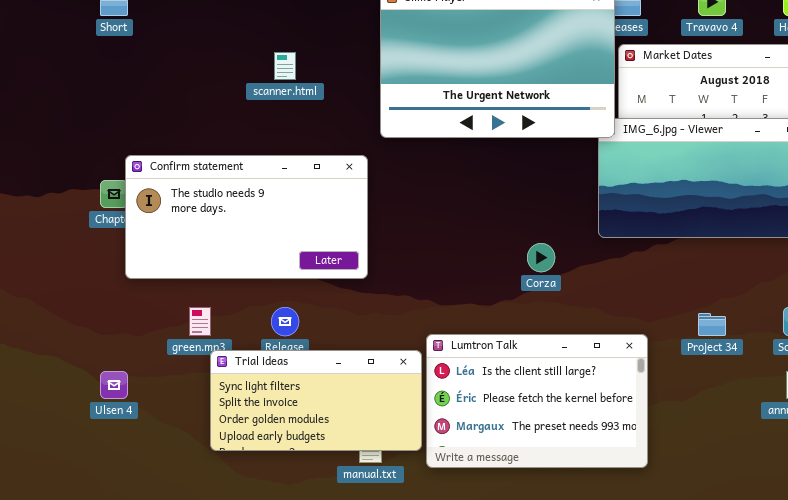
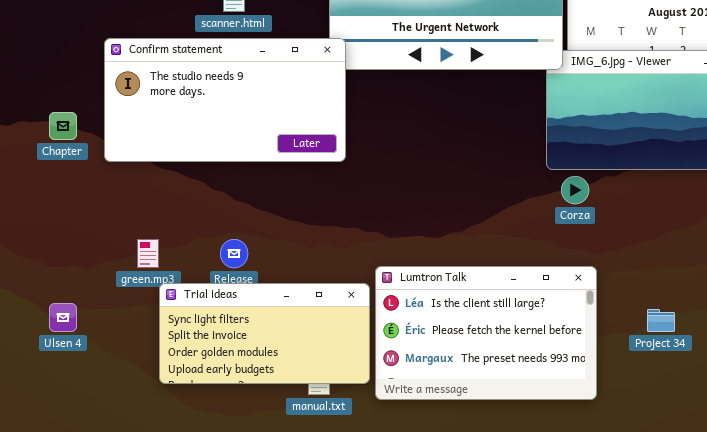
Confirm statement: [125,155,368,279] -> [104,38,346,162], moved
Corza: [527,243,555,272] -> [561,176,589,204], moved
Project 34: [698,313,726,336] -> [647,309,675,332], moved

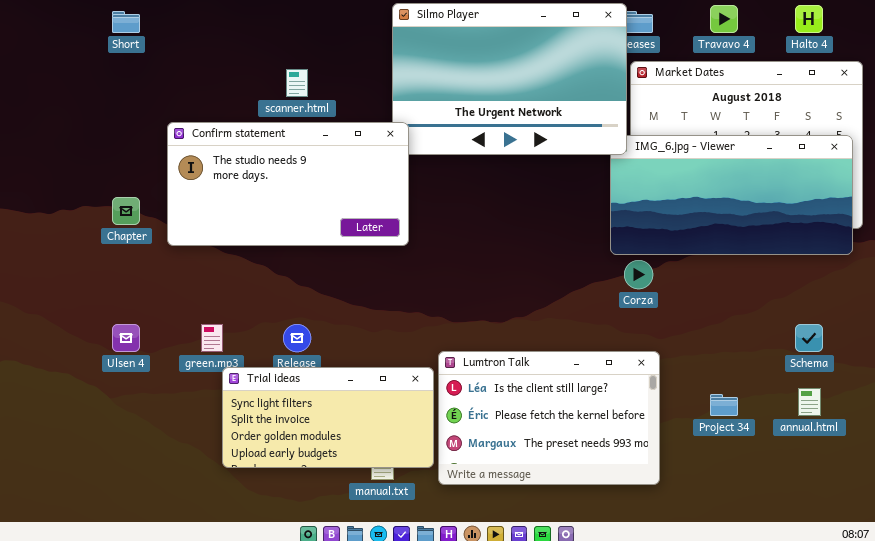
Ulsen 4: [49,303,77,332] -> [112,324,140,352], moved

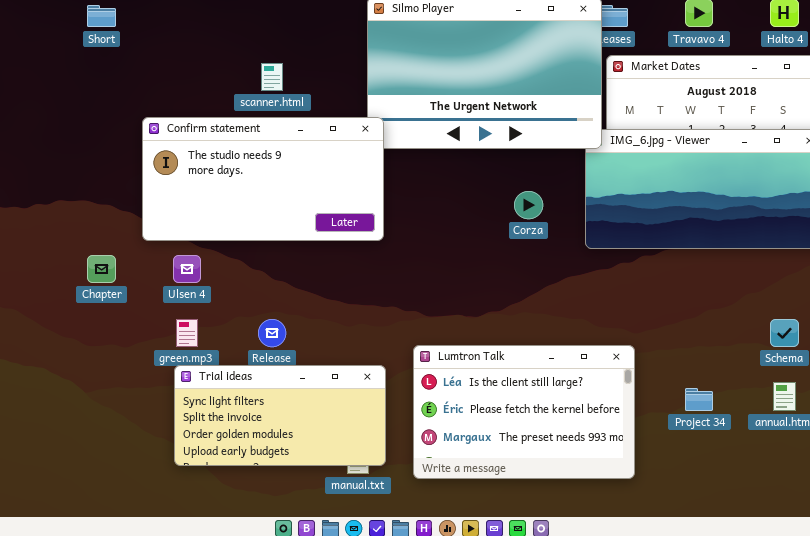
Chapter: [112,197,140,225] -> [87,255,116,283], moved
Corza: [624,260,653,289] -> [514,191,543,219], moved
Ulsen 4: [112,324,140,352] -> [173,255,201,283], moved
Trial ideas: [222,367,434,468] -> [174,365,386,466], moved

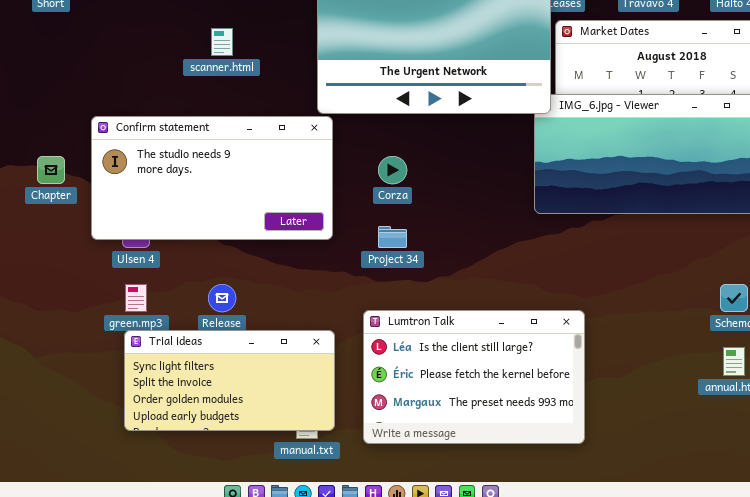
Confirm statement: [142,117,384,241] -> [91,116,333,240], moved
Corza: [514,191,543,219] -> [378,156,407,184], moved
Chapter: [87,255,116,283] -> [37,156,65,184], moved
Project 34: [685,388,713,411] -> [378,226,407,248], moved

